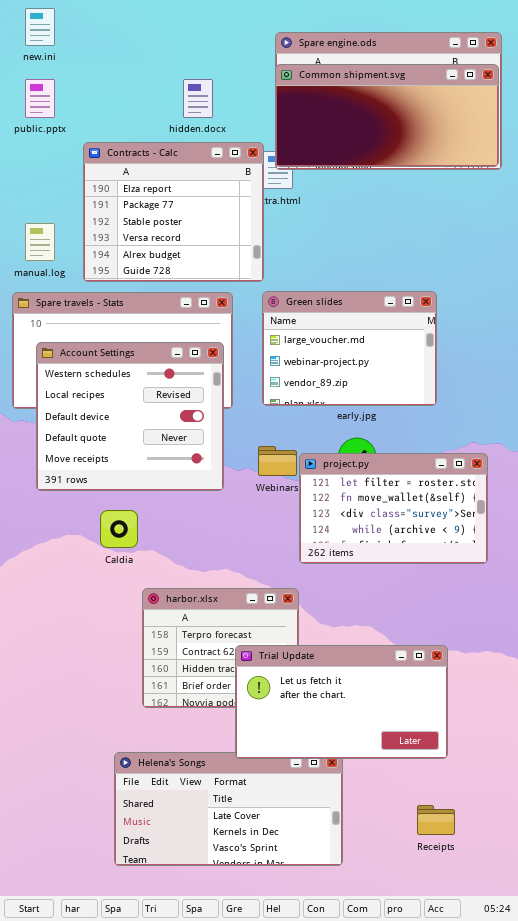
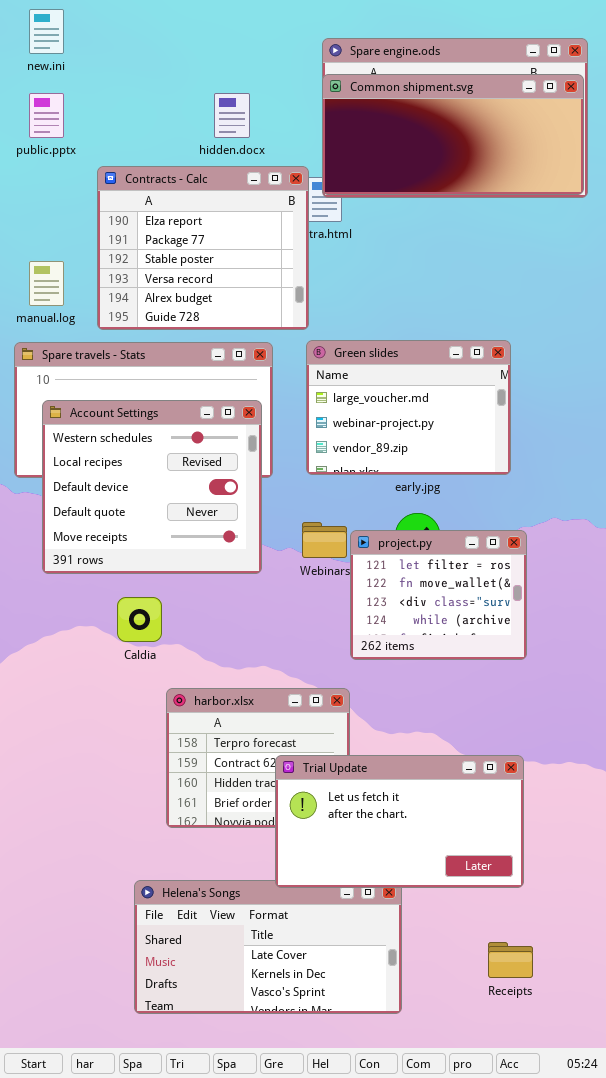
project.py: [299,453,488,564] -> [350,530,527,660], resized

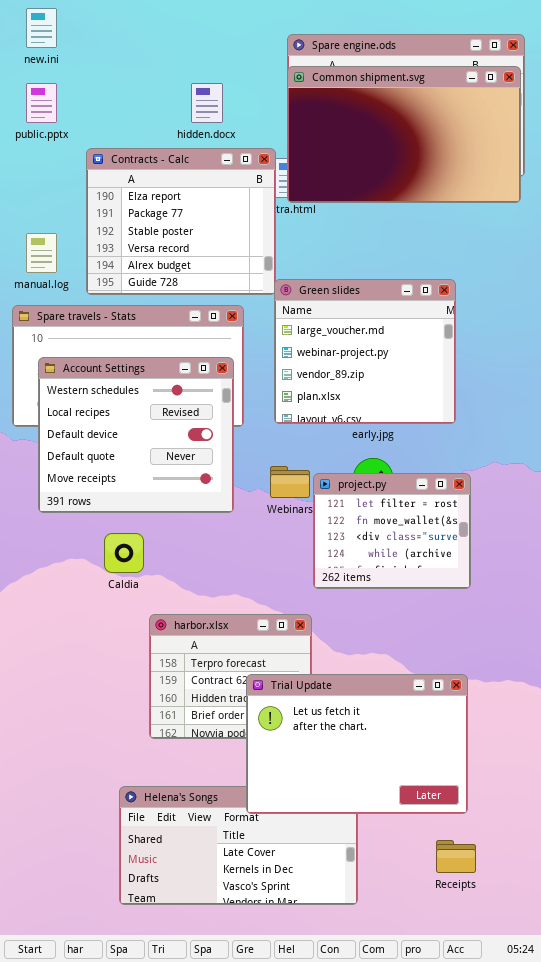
Common shipment.svg: [322,74,584,195] -> [287,66,521,203], resized
Green slides: [306,340,511,475] -> [274,279,456,424], resized
Trial Update: [275,755,524,888] -> [246,674,468,814], resized

